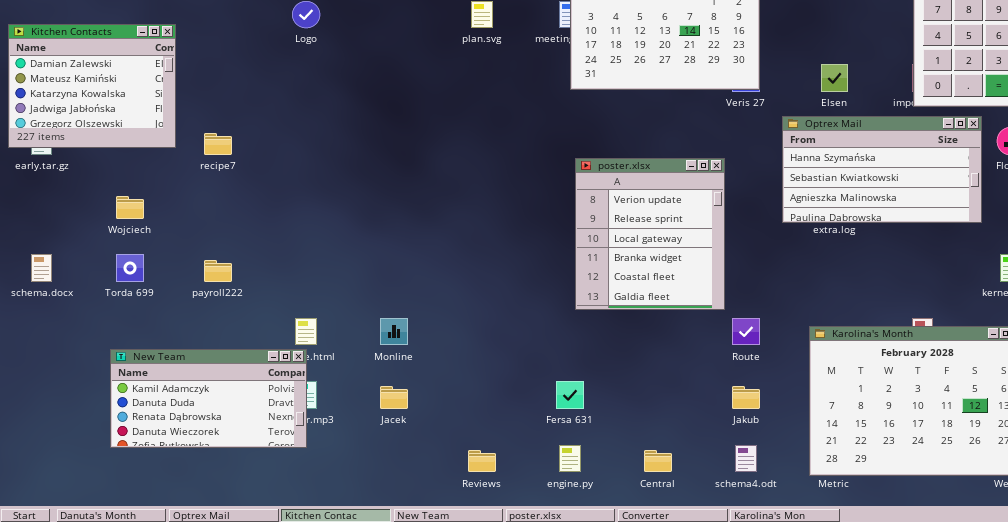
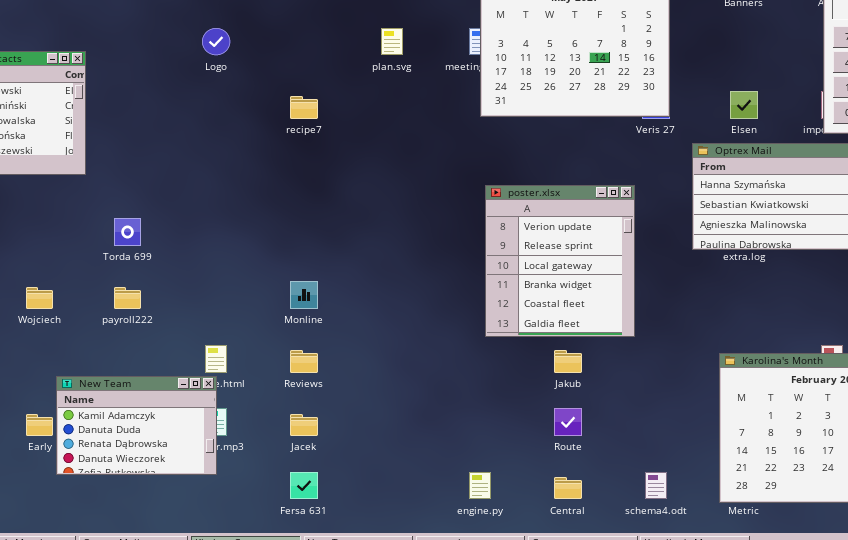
recipe7: [204,133,232,155] -> [290,96,318,119], moved
Wojciech: [116,196,144,219] -> [26,287,53,309], moved
Torda 699: [116,254,144,282] -> [114,218,141,246], moved
Monline: [380,318,408,345] -> [290,281,318,309], moved
Route: [732,318,760,345] -> [554,408,582,436], moved
New Team: [110,349,307,448] -> [56,376,217,475], resized
Fersa 631: [556,381,584,409] -> [290,472,318,499], moved
Jakub: [732,386,760,409] -> [554,350,582,373], moved
Reviews: [468,450,496,472] -> [290,350,318,373], moved

